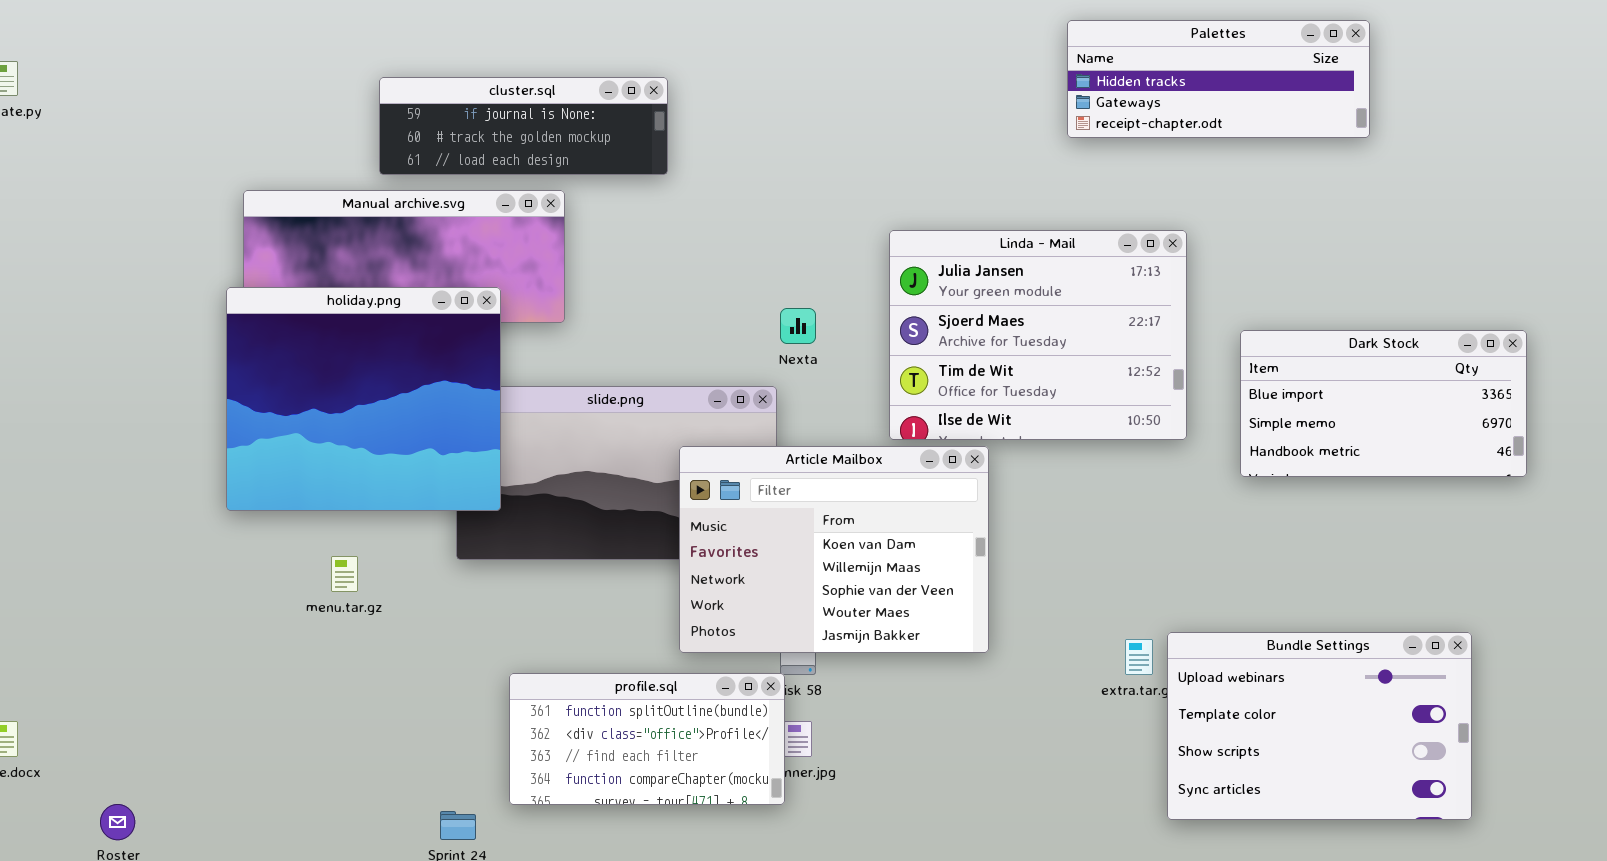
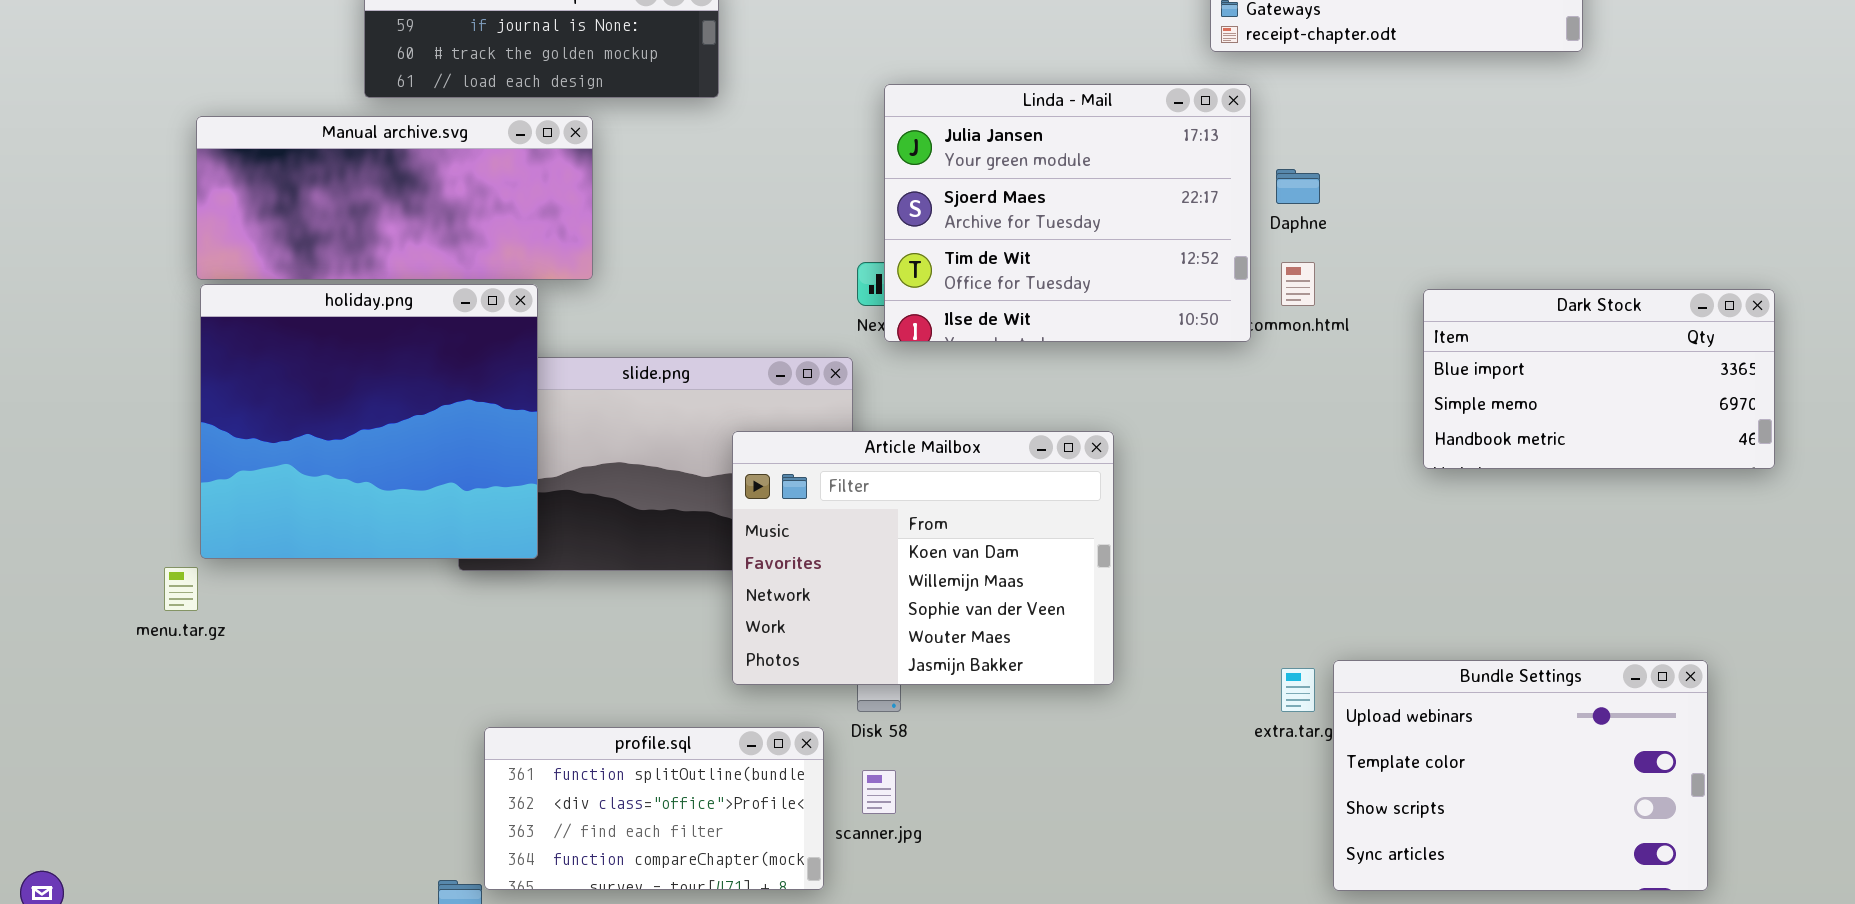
Linda - Mail: [889,230,1187,440] -> [884,84,1251,342], moved
holiday.png: [226,287,501,511] -> [200,284,538,559], moved
menu.tar.gz: [331,556,358,592] -> [164,567,198,611], moved
profile.sql: [509,673,785,805] -> [484,727,824,890], moved

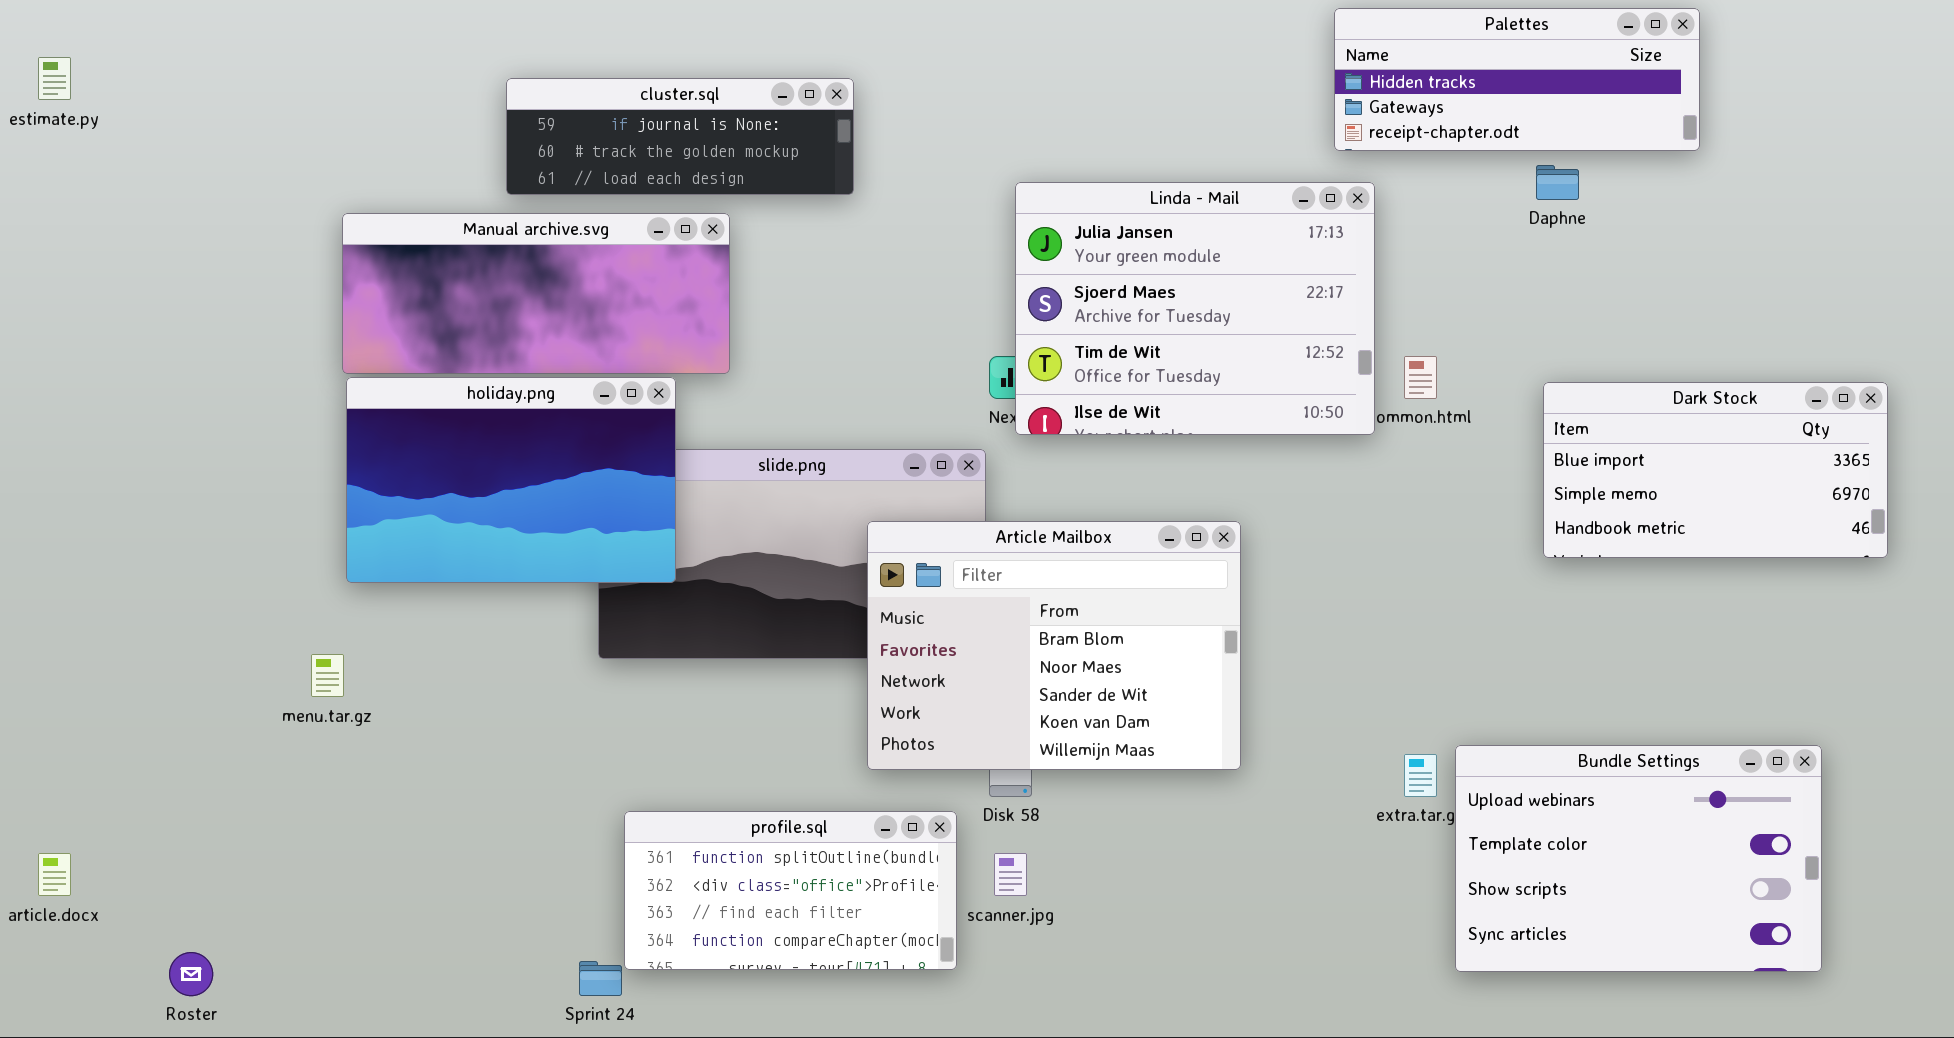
Daphne: [1276,169,1320,204] -> [1536,165,1579,200], moved
holiday.png: [200,284,538,559] -> [346,377,676,583], resized
Article Mailbox: [732,431,1114,685] -> [867,521,1241,770], scrolled up 3 rows

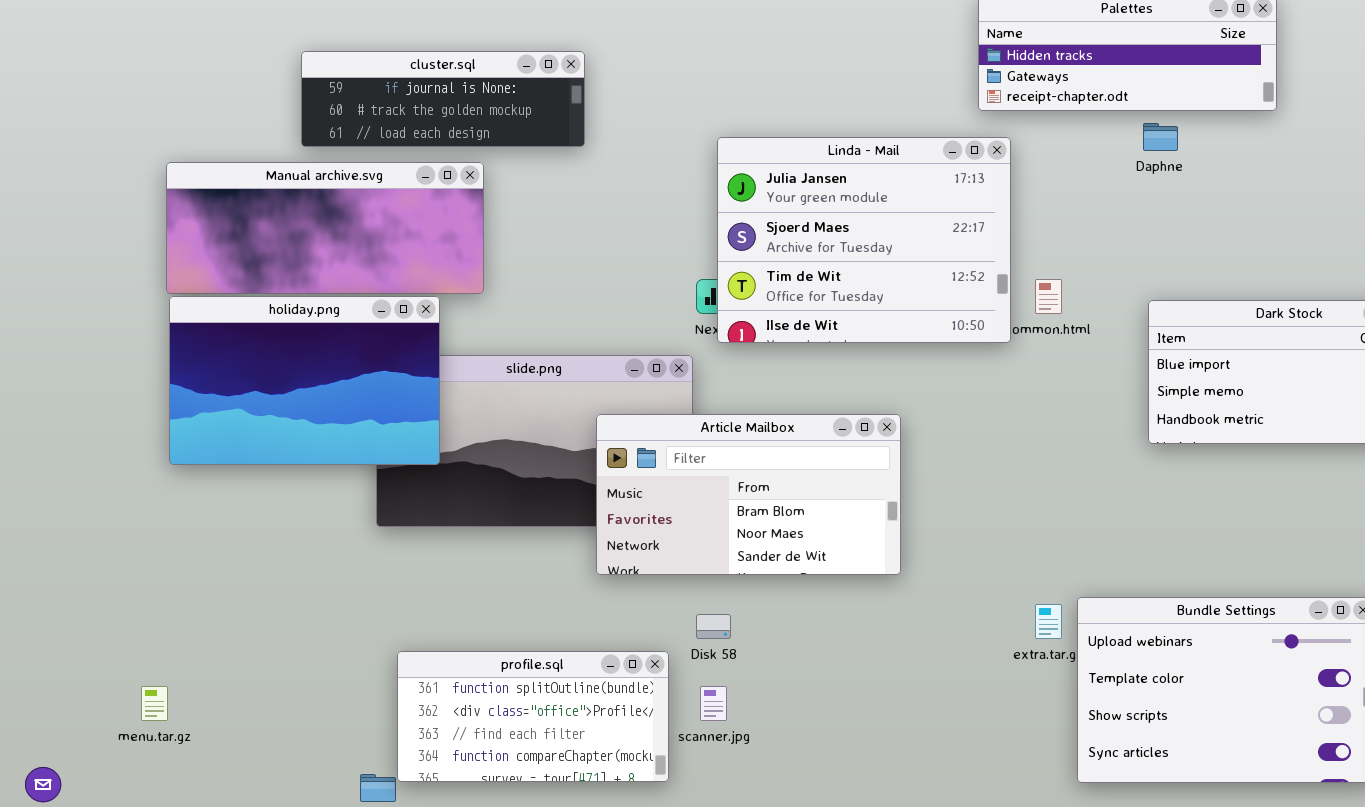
Article Mailbox: [867,521,1241,770] -> [596,414,901,575], resized
menu.tar.gz: [311,654,344,697] -> [141,686,168,721], moved

